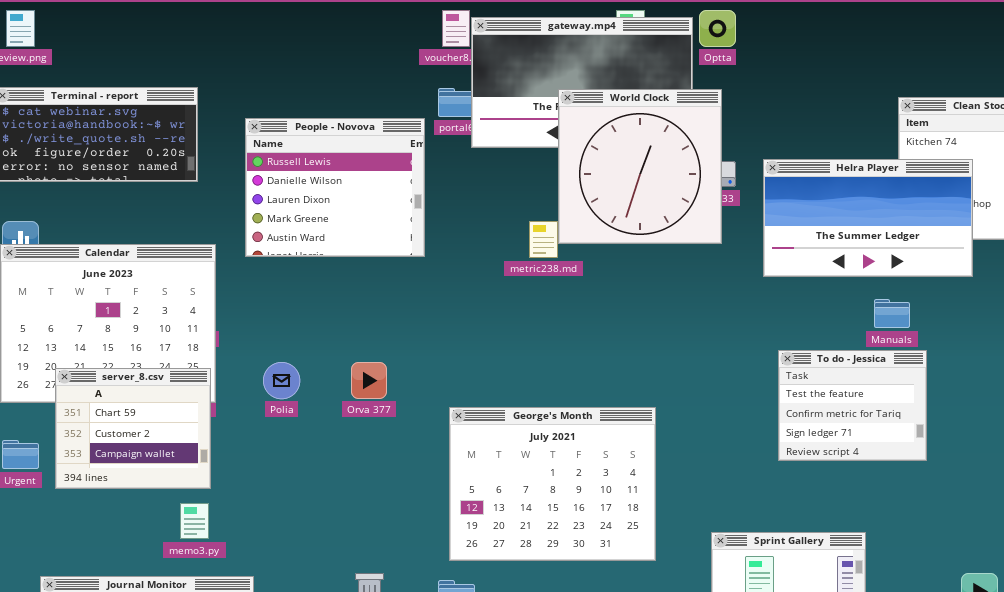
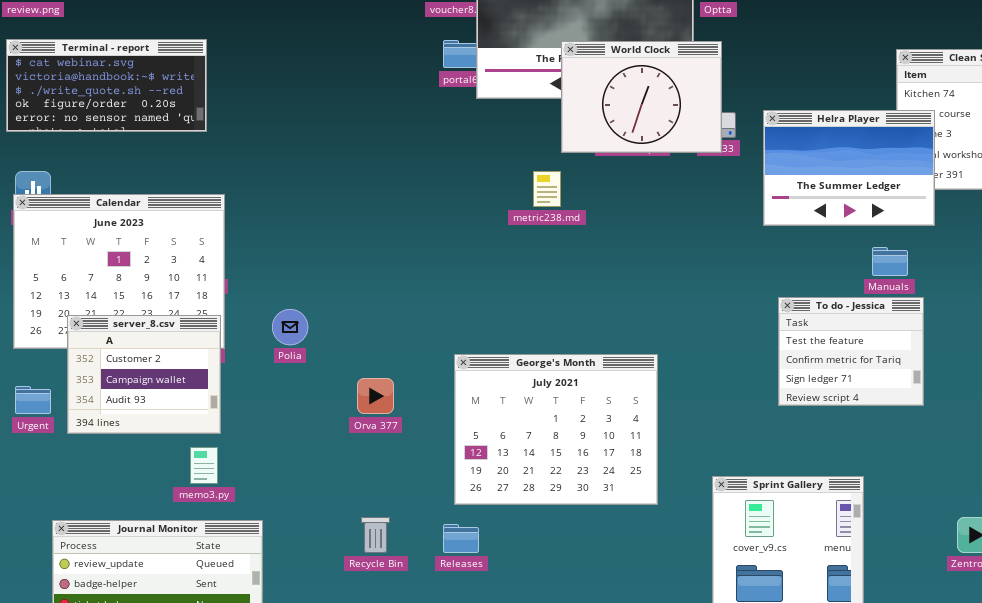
World Clock: [558,89,722,244] -> [561,41,722,153], resized
People - Novova: [245,118,425,257] -> none, closed
Helra Player: [763,159,973,277] -> [763,110,935,226], resized
Orva 377: [351,362,387,399] -> [357,378,394,414], moved
server_8.csv: [55,368,211,489] -> [67,315,221,434], scrolled down 1 row

